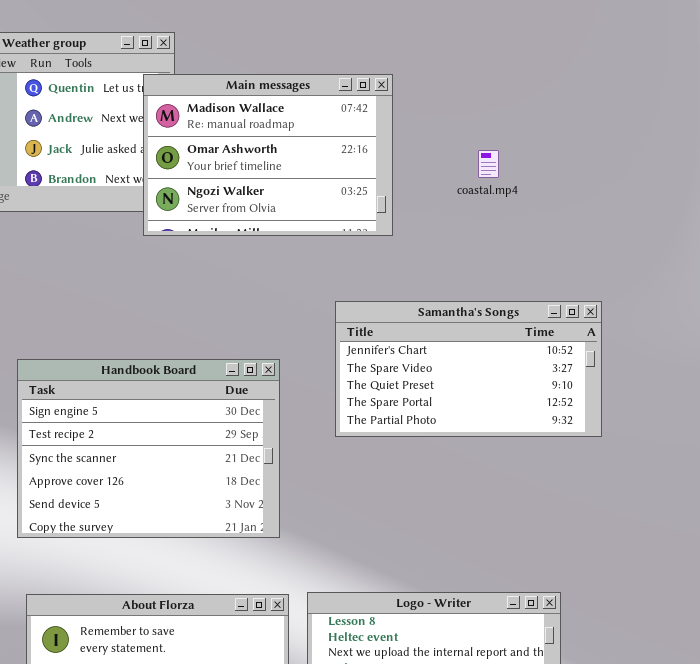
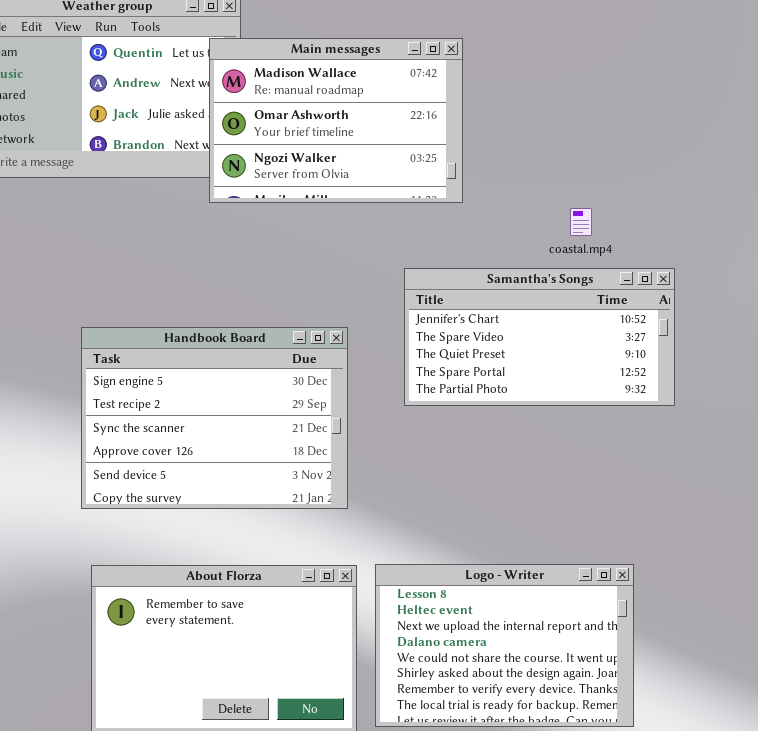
coastal.mp4: [478,150,499,178] -> [570,208,592,236], moved

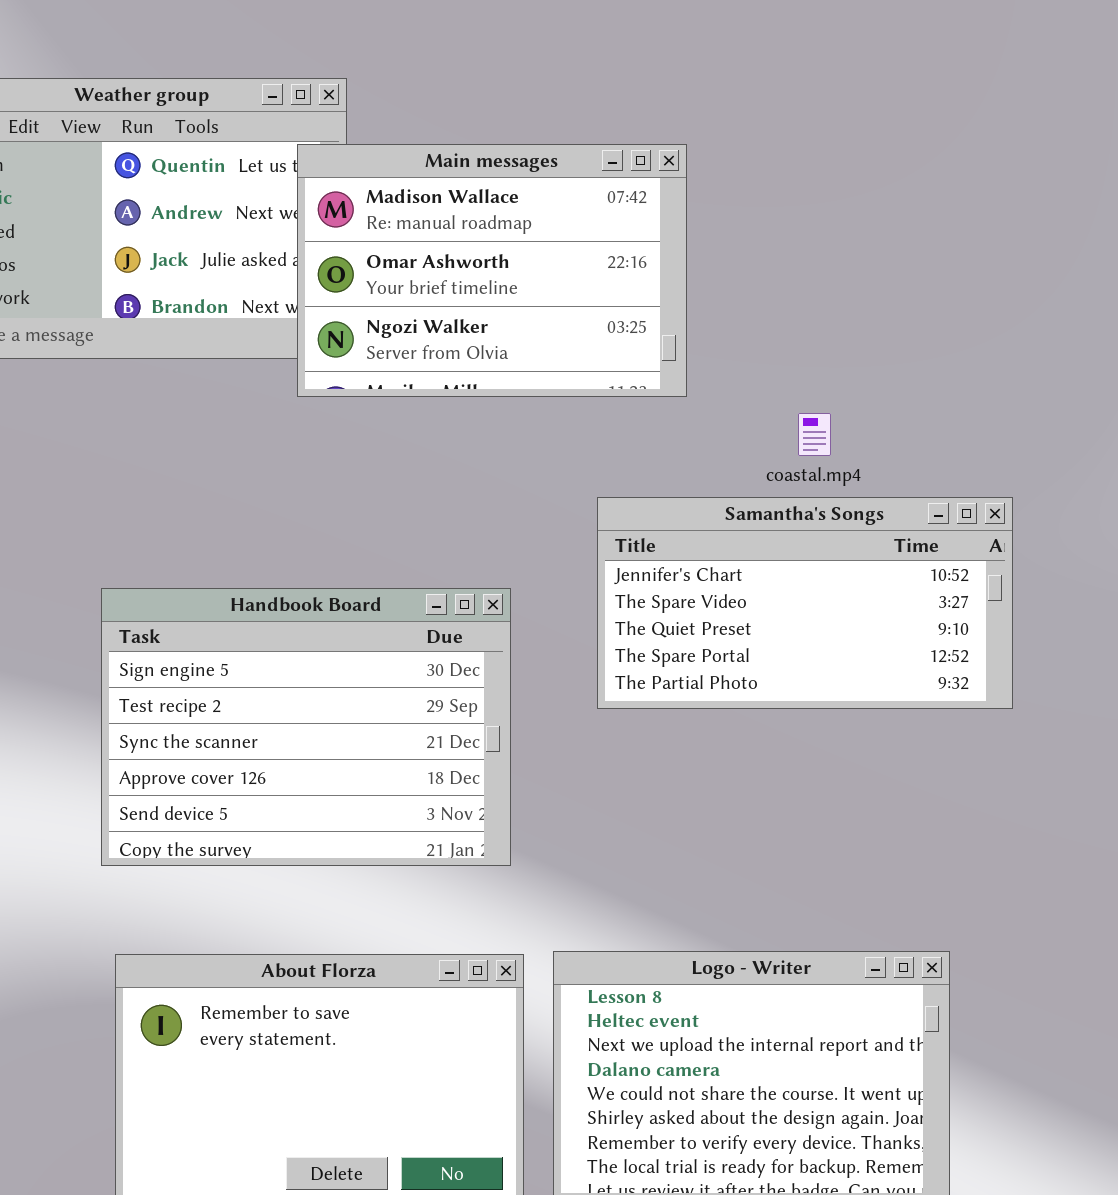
coastal.mp4: [570,208,592,236] -> [798,413,831,456], moved

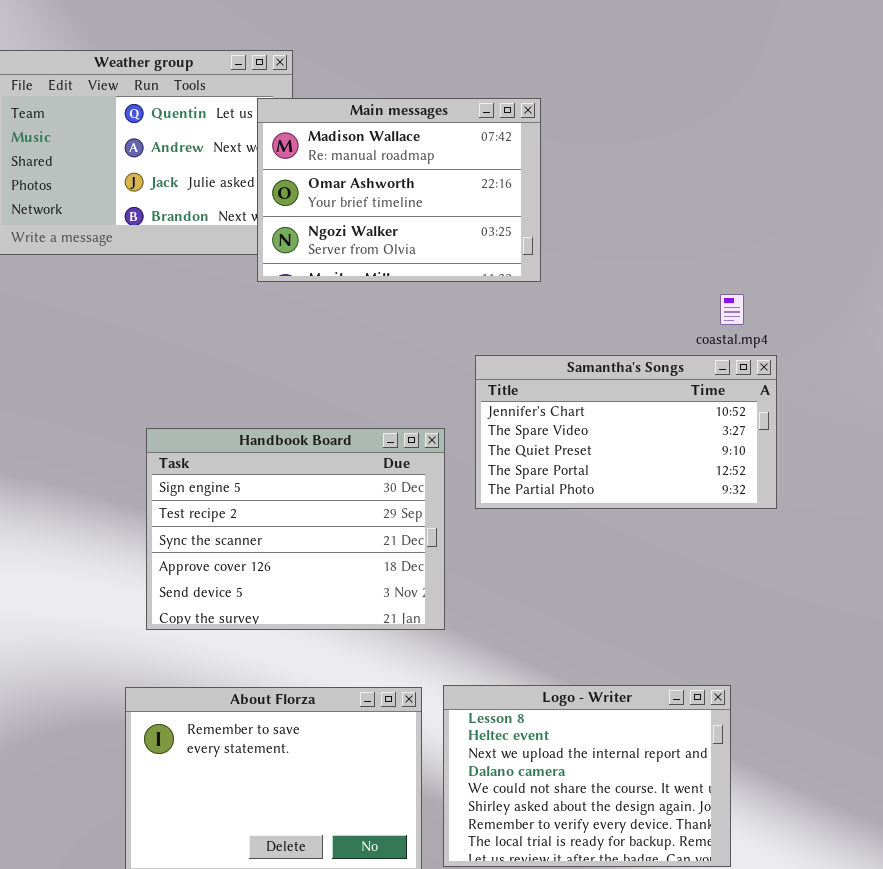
coastal.mp4: [798,413,831,456] -> [720,294,744,325], moved
Handbook Board: [101,588,511,866] -> [146,428,445,630], moved

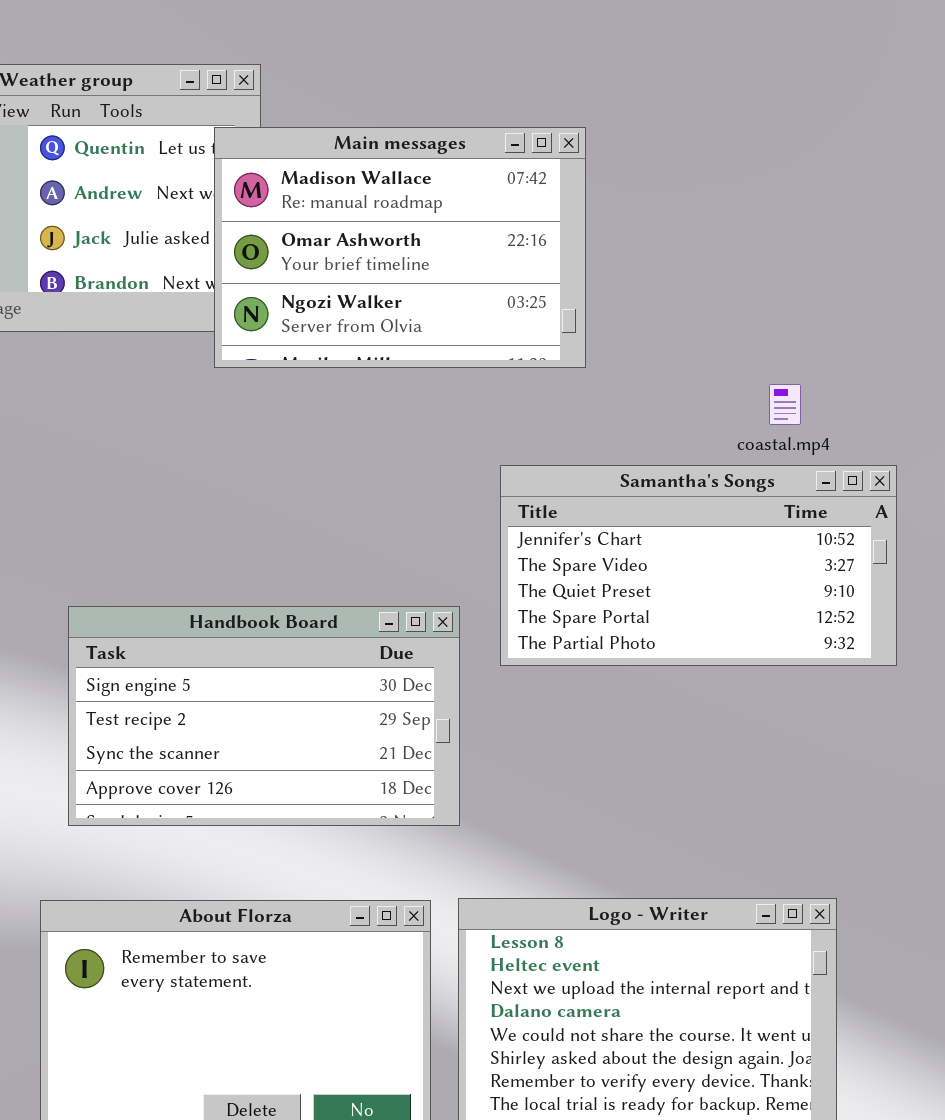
coastal.mp4: [720,294,744,325] -> [769,384,801,425], moved
Handbook Board: [146,428,445,630] -> [68,606,460,826], resized

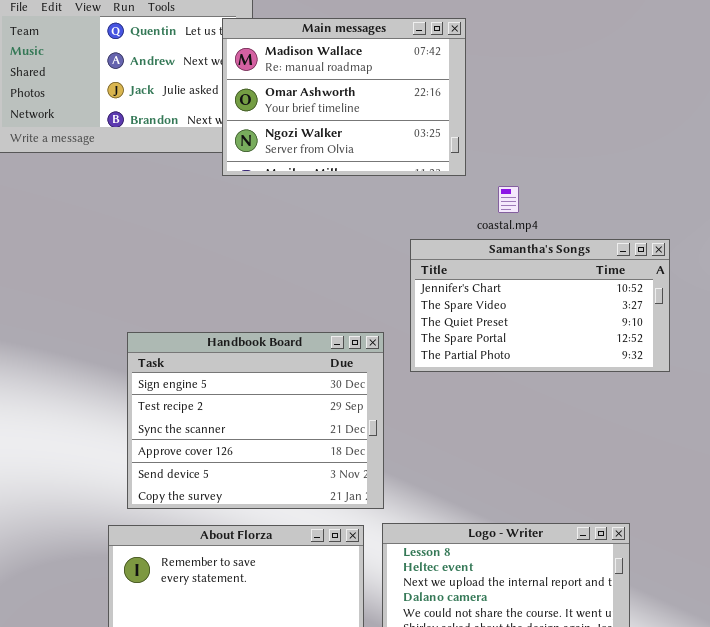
coastal.mp4: [769,384,801,425] -> [498,186,519,213], moved
Handbook Board: [68,606,460,826] -> [127,332,384,509], resized

